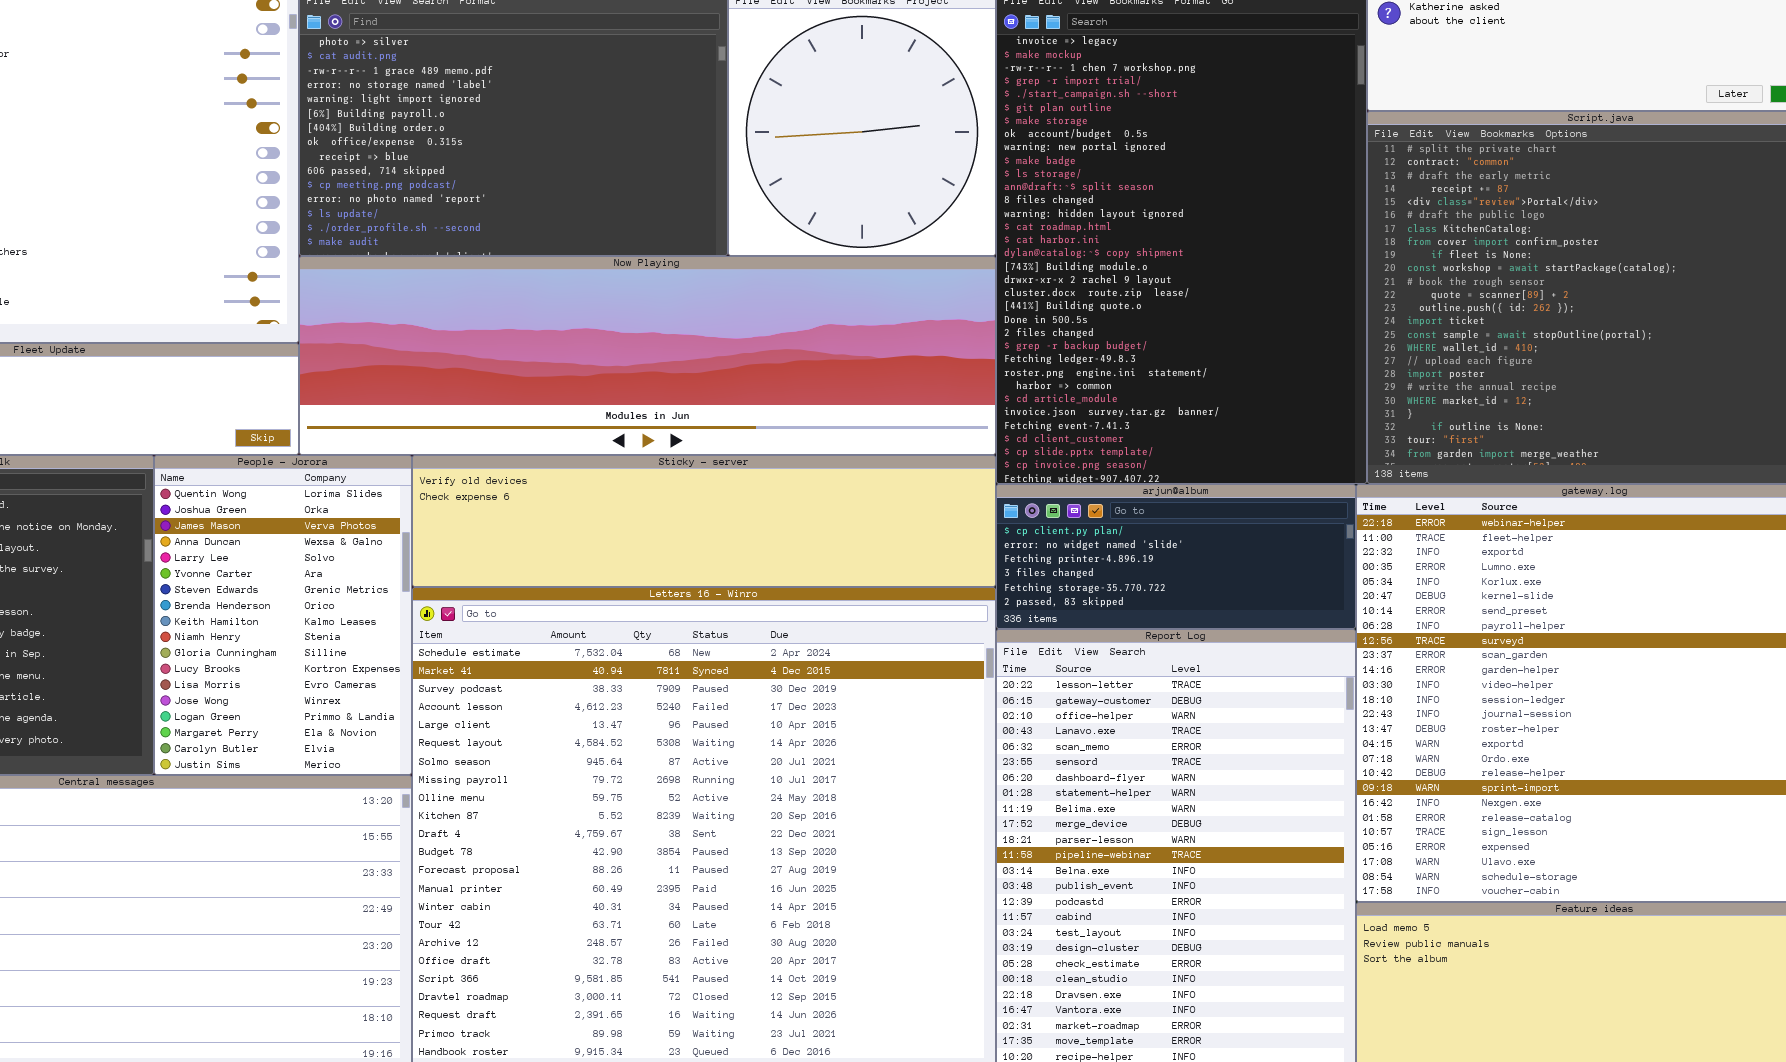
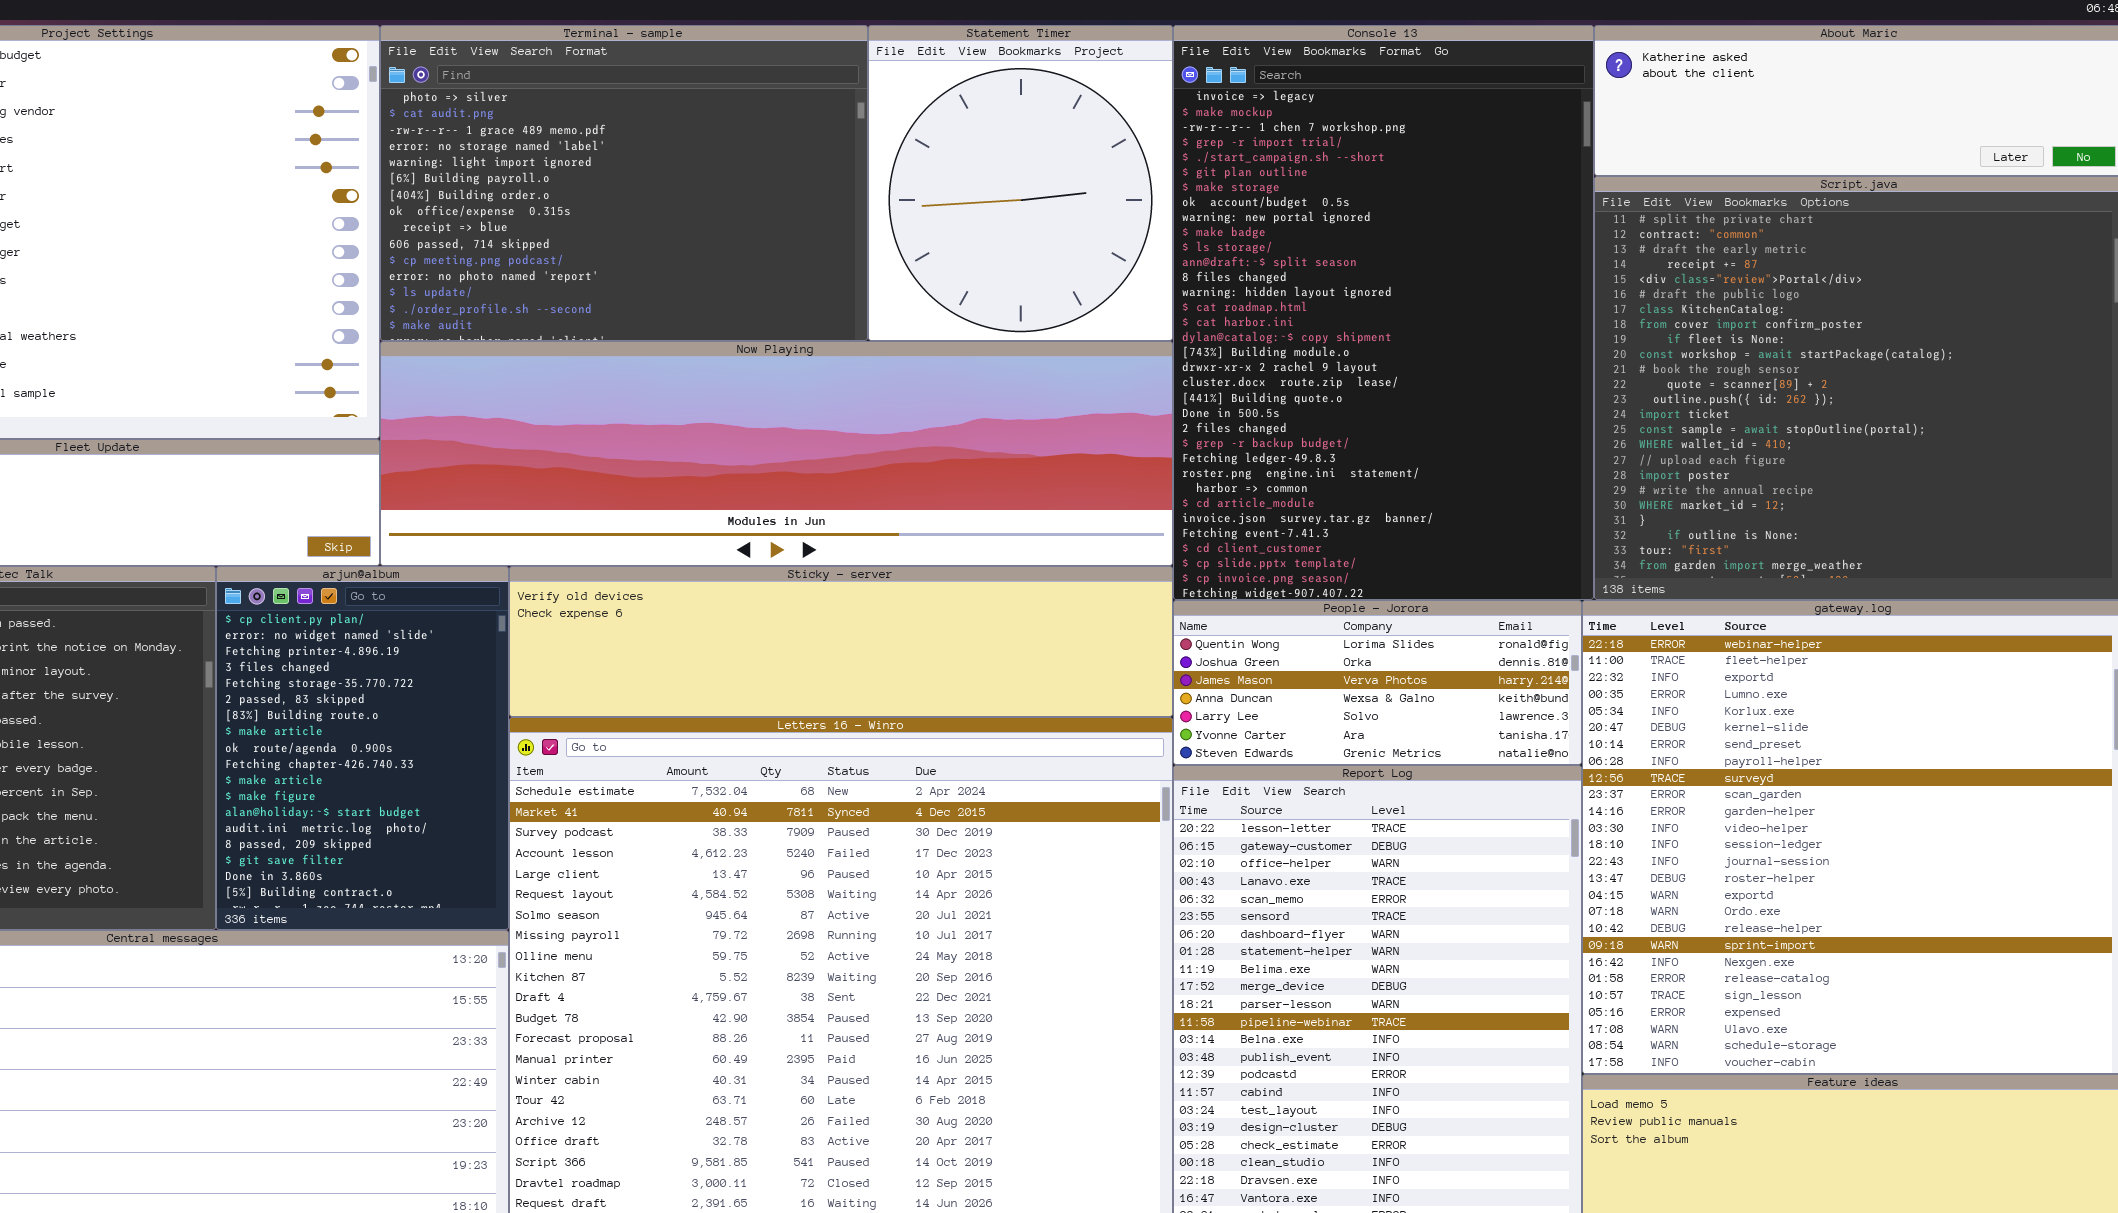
People - Jorora: [154,455,412,775] -> [1173,600,1582,765], moved, resized
arjun@album: [996,484,1356,629] -> [216,566,509,930], moved, resized

